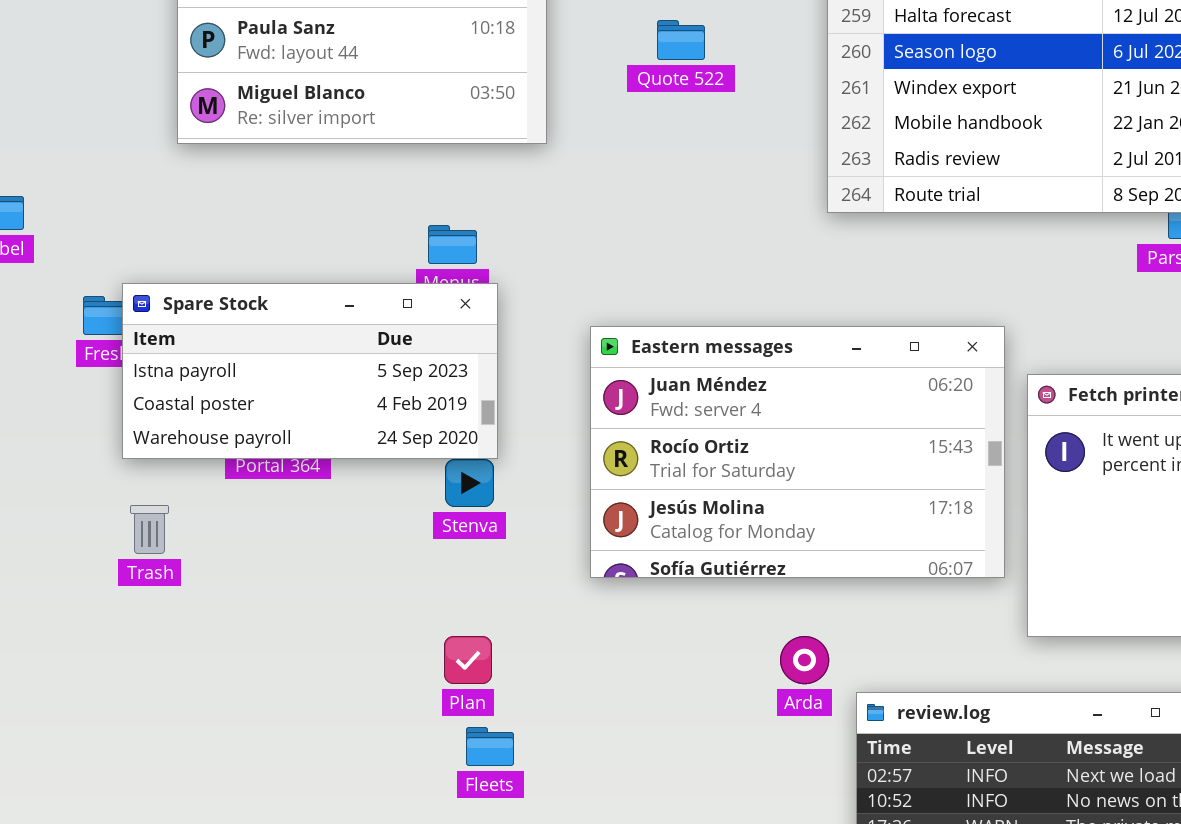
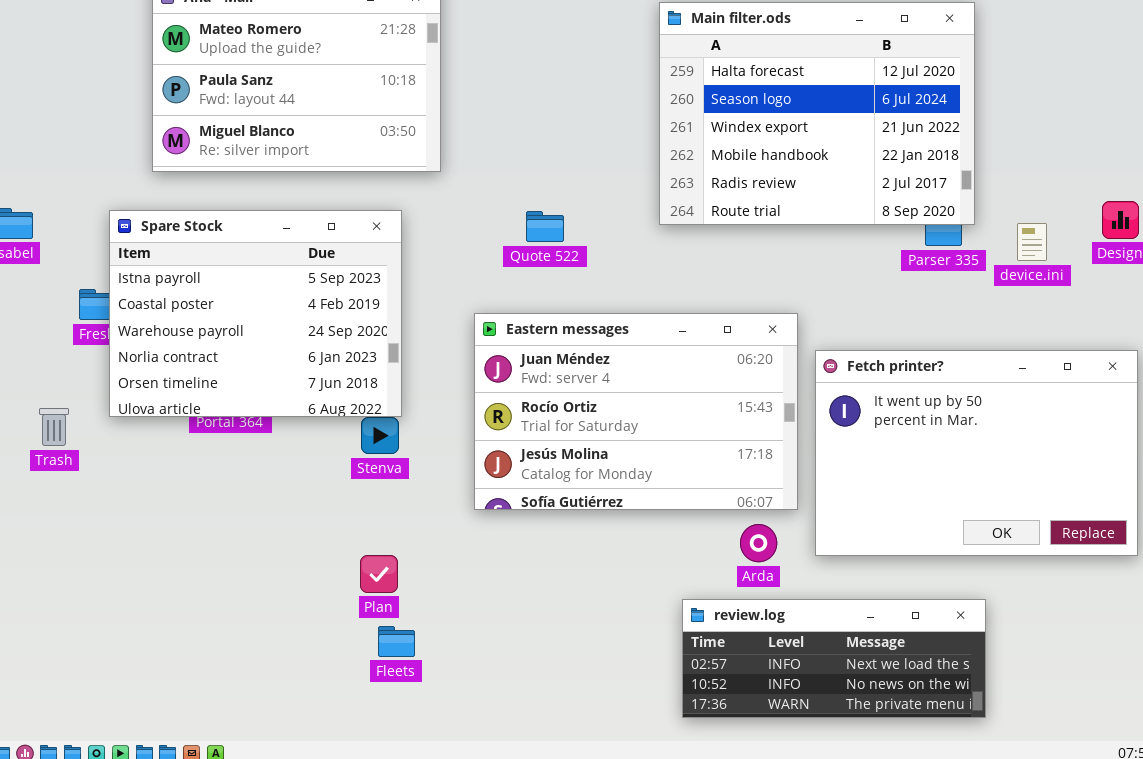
Quote 522: [657,20,705,60] -> [526,211,564,242], moved
Spare Stock: [122,283,498,459] -> [109,210,402,417], resized
Trash: [130,505,169,554] -> [39,408,69,446], moved
Arda: [780,636,829,684] -> [740,524,777,562], moved

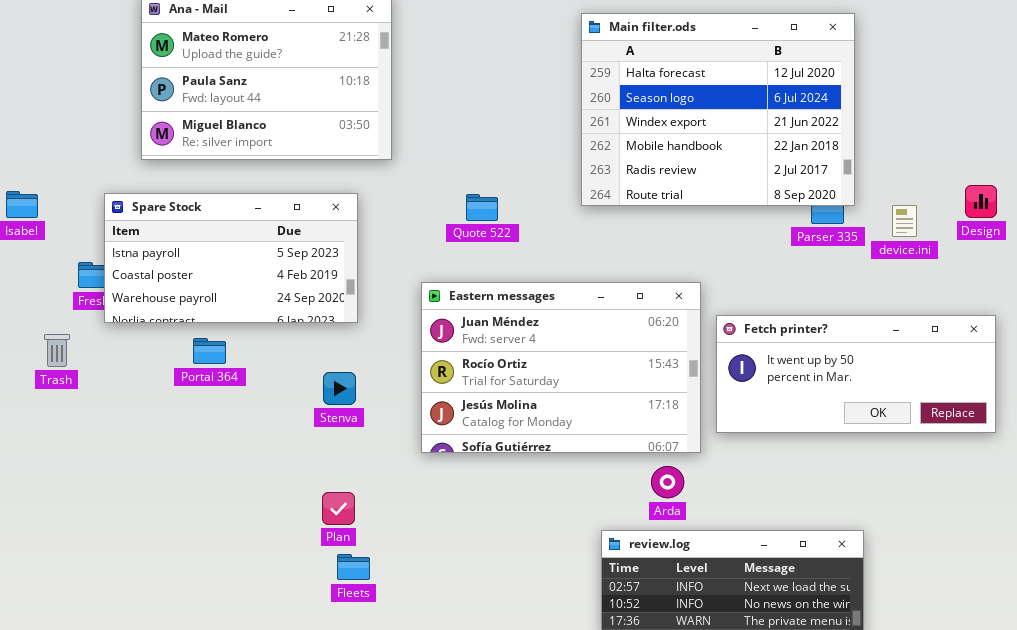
Spare Stock: [109,210,402,417] -> [104,193,358,323], resized
Fetch printer?: [815,350,1138,556] -> [716,315,996,433], resized
Trash: [39,408,69,446] -> [44,334,70,367], moved

